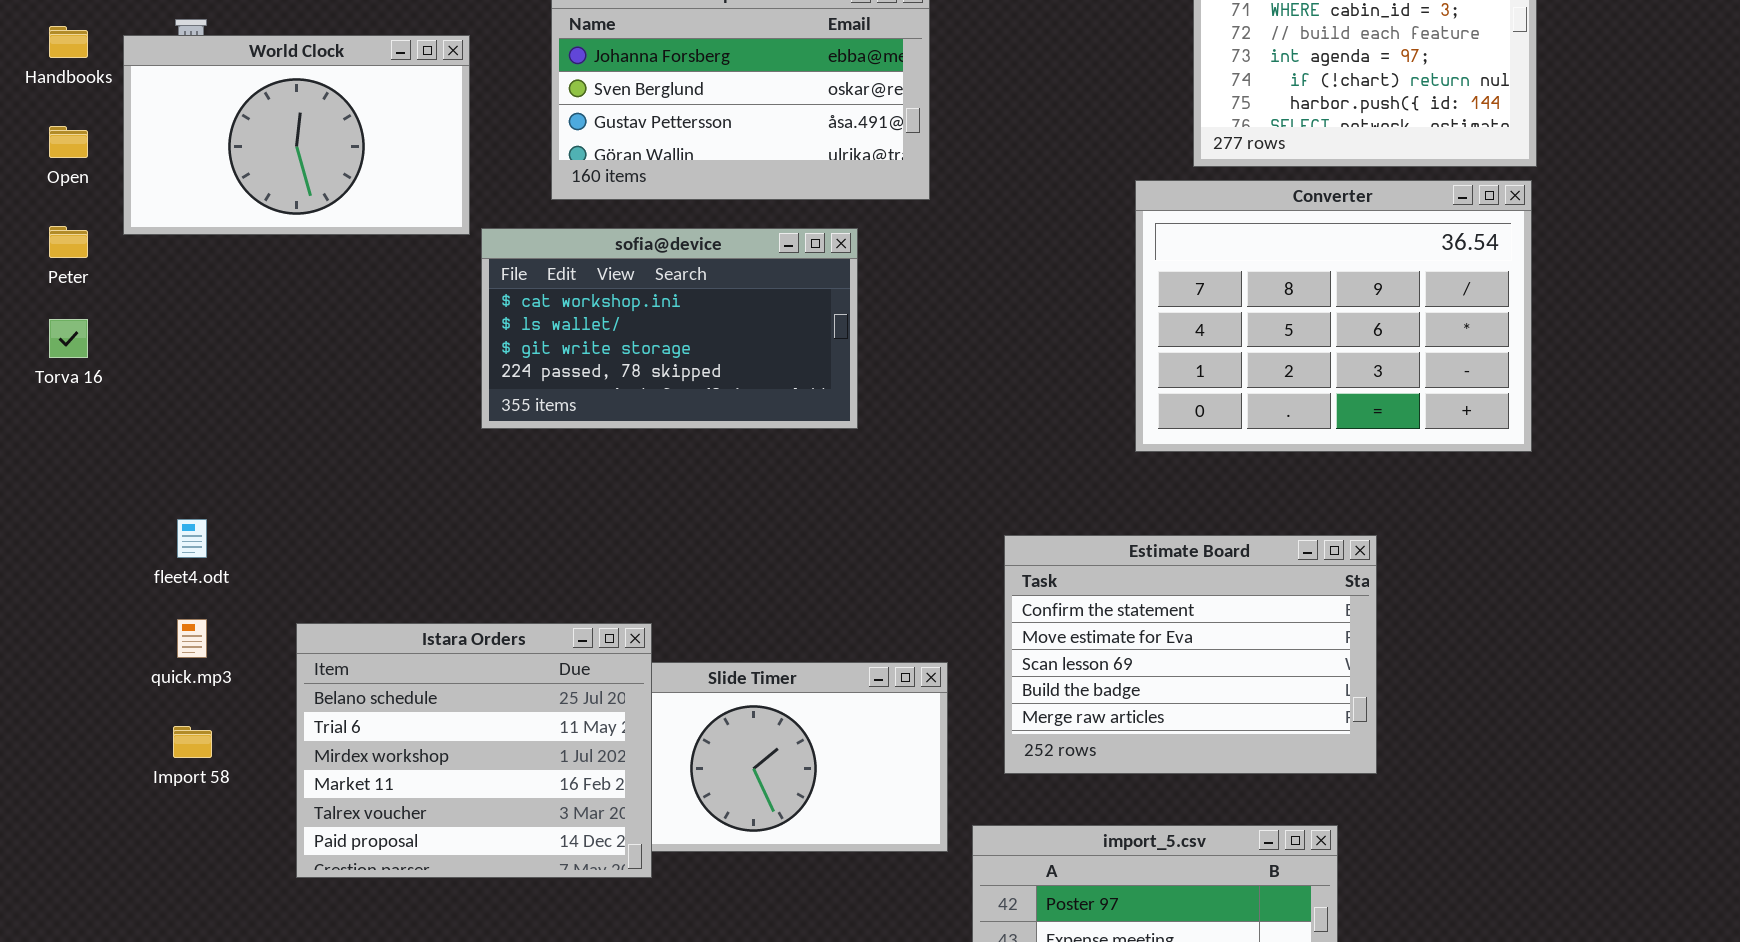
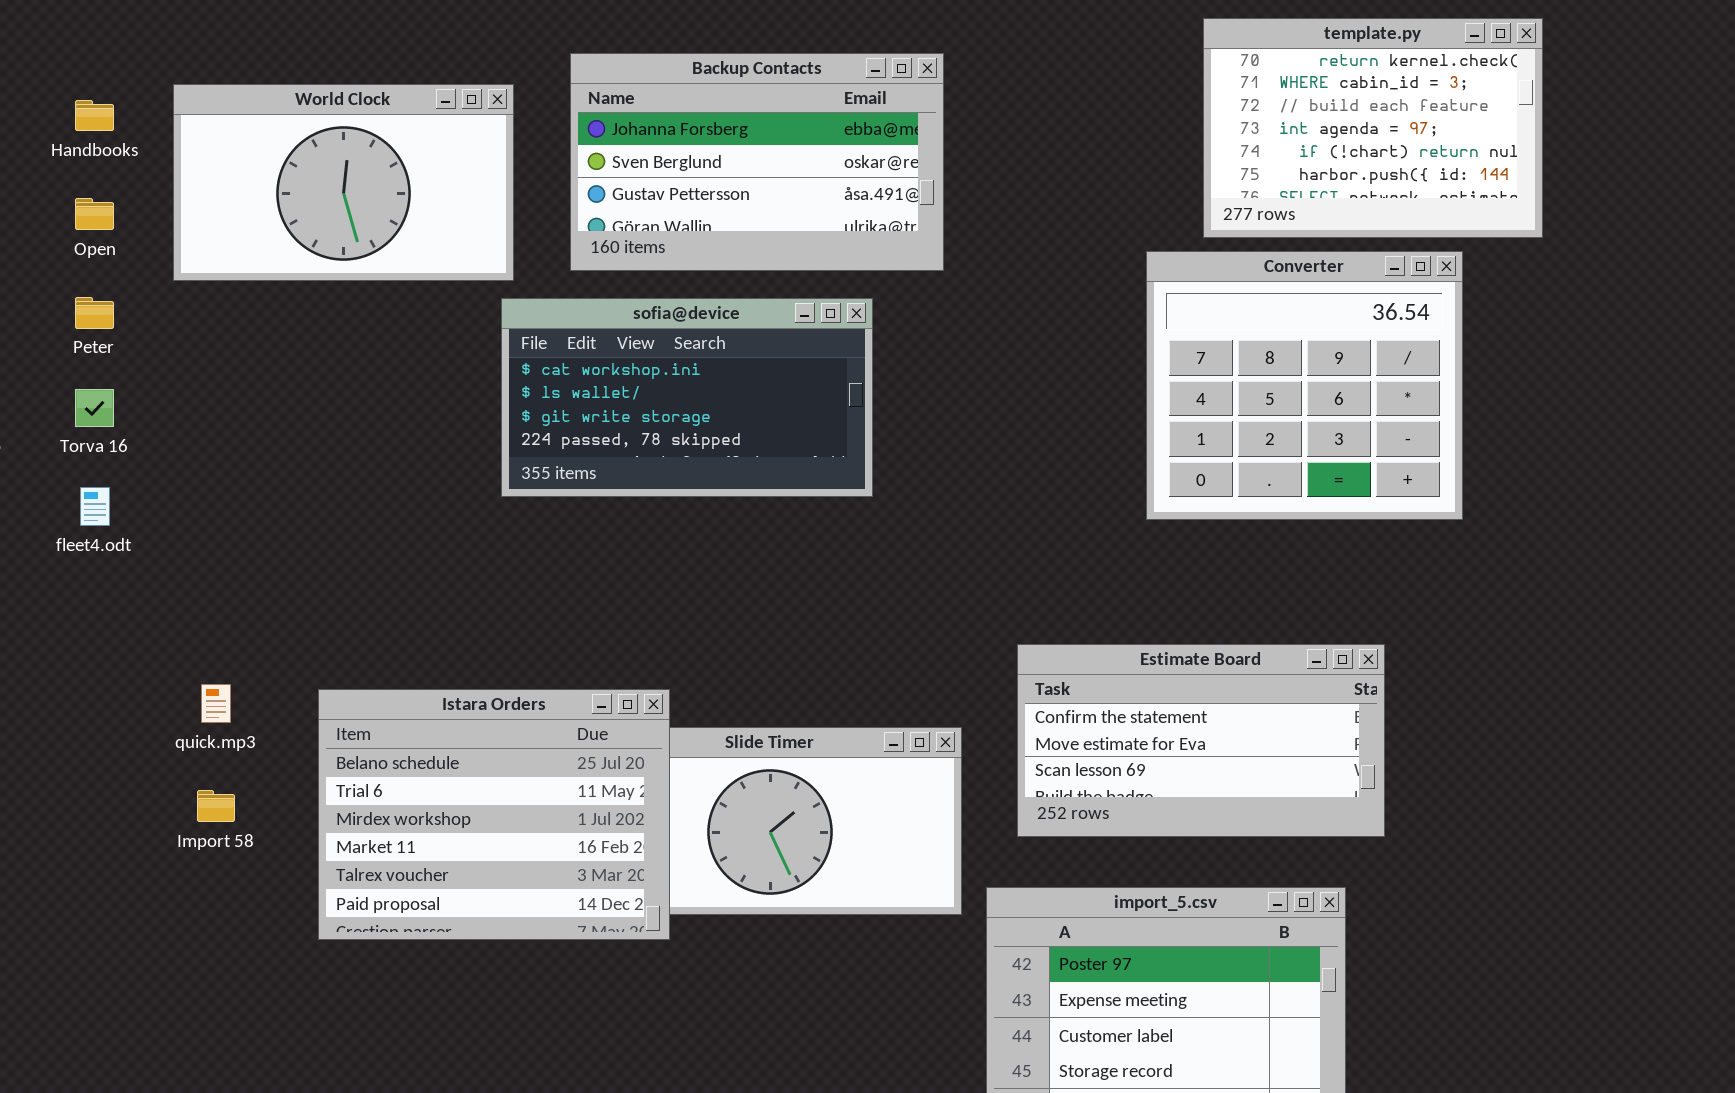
World Clock: [123,35,470,235] -> [173,84,514,281], moved
Converter: [1135,180,1532,452] -> [1146,251,1463,520], resized
fleet4.odt: [177,519,207,558] -> [80,487,110,526], moved
Estimate Board: [1004,535,1377,774] -> [1017,644,1385,837], resized

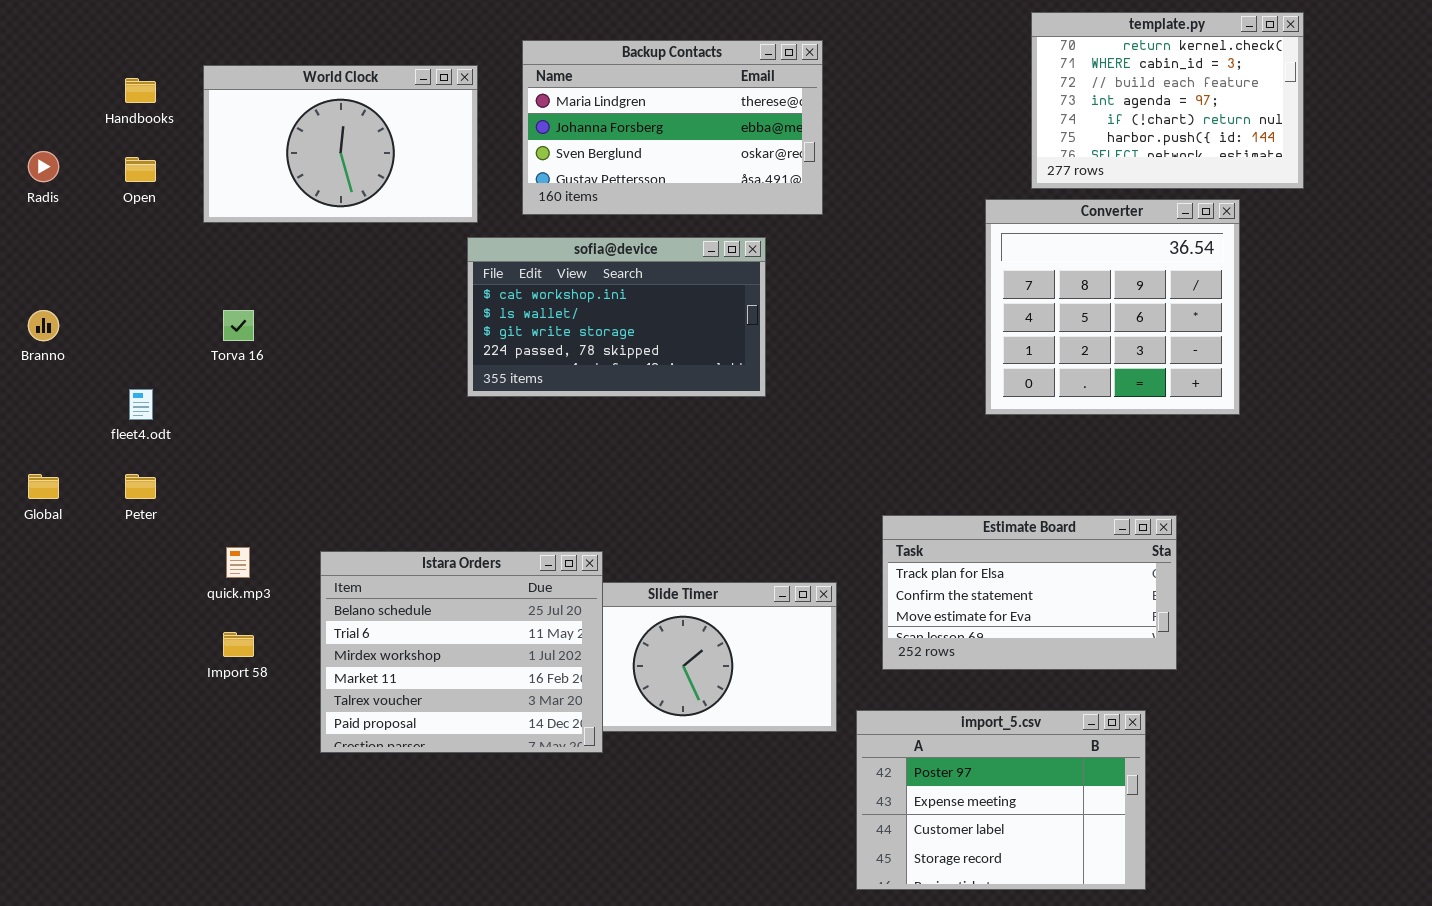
Backup Contacts: [570,53,944,271] -> [522,40,823,215], scrolled up 1 row
Peter: [75,297,114,329] -> [125,474,156,499], moved
Torva 16: [75,389,114,427] -> [223,310,254,341], moved
Estimate Board: [1017,644,1385,837] -> [882,515,1177,670], scrolled up 1 row

